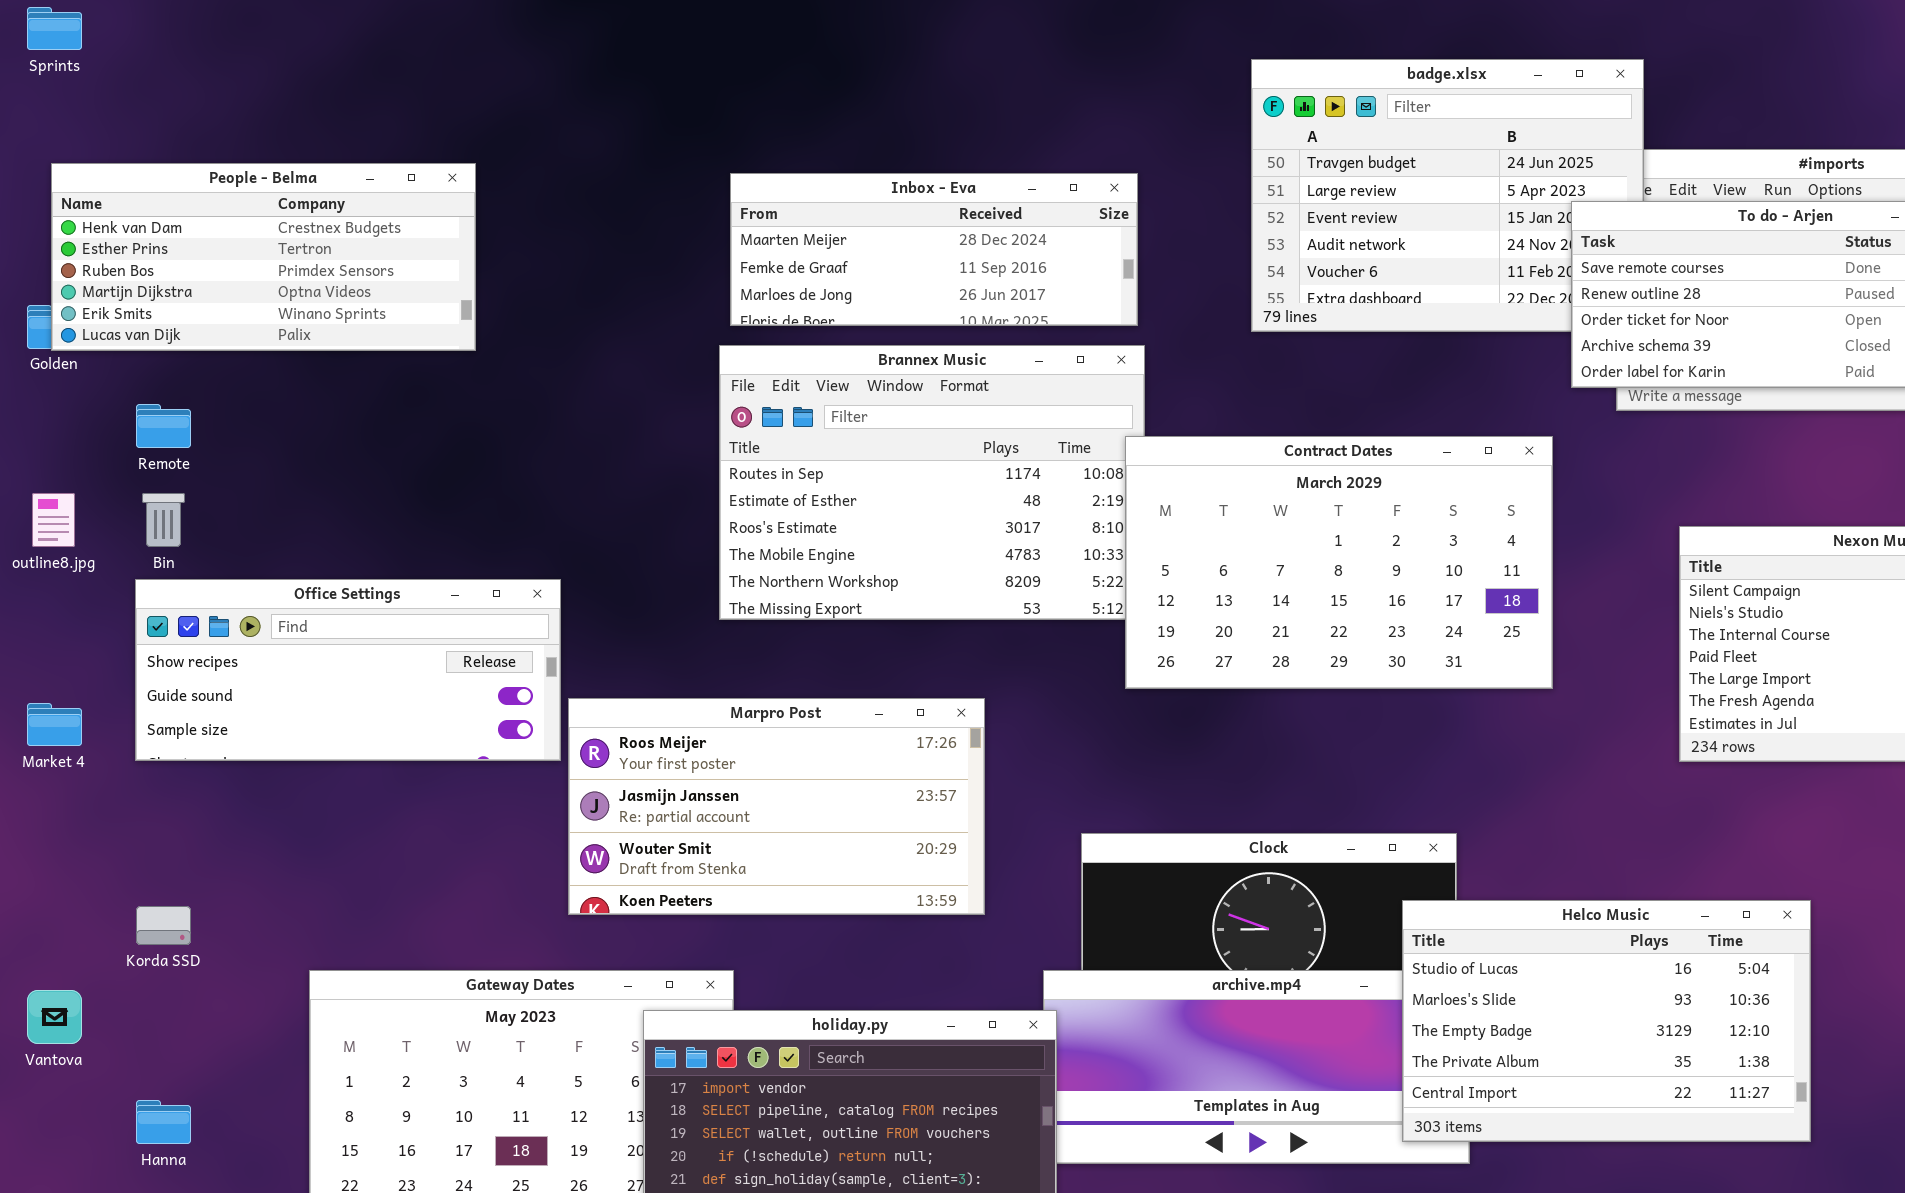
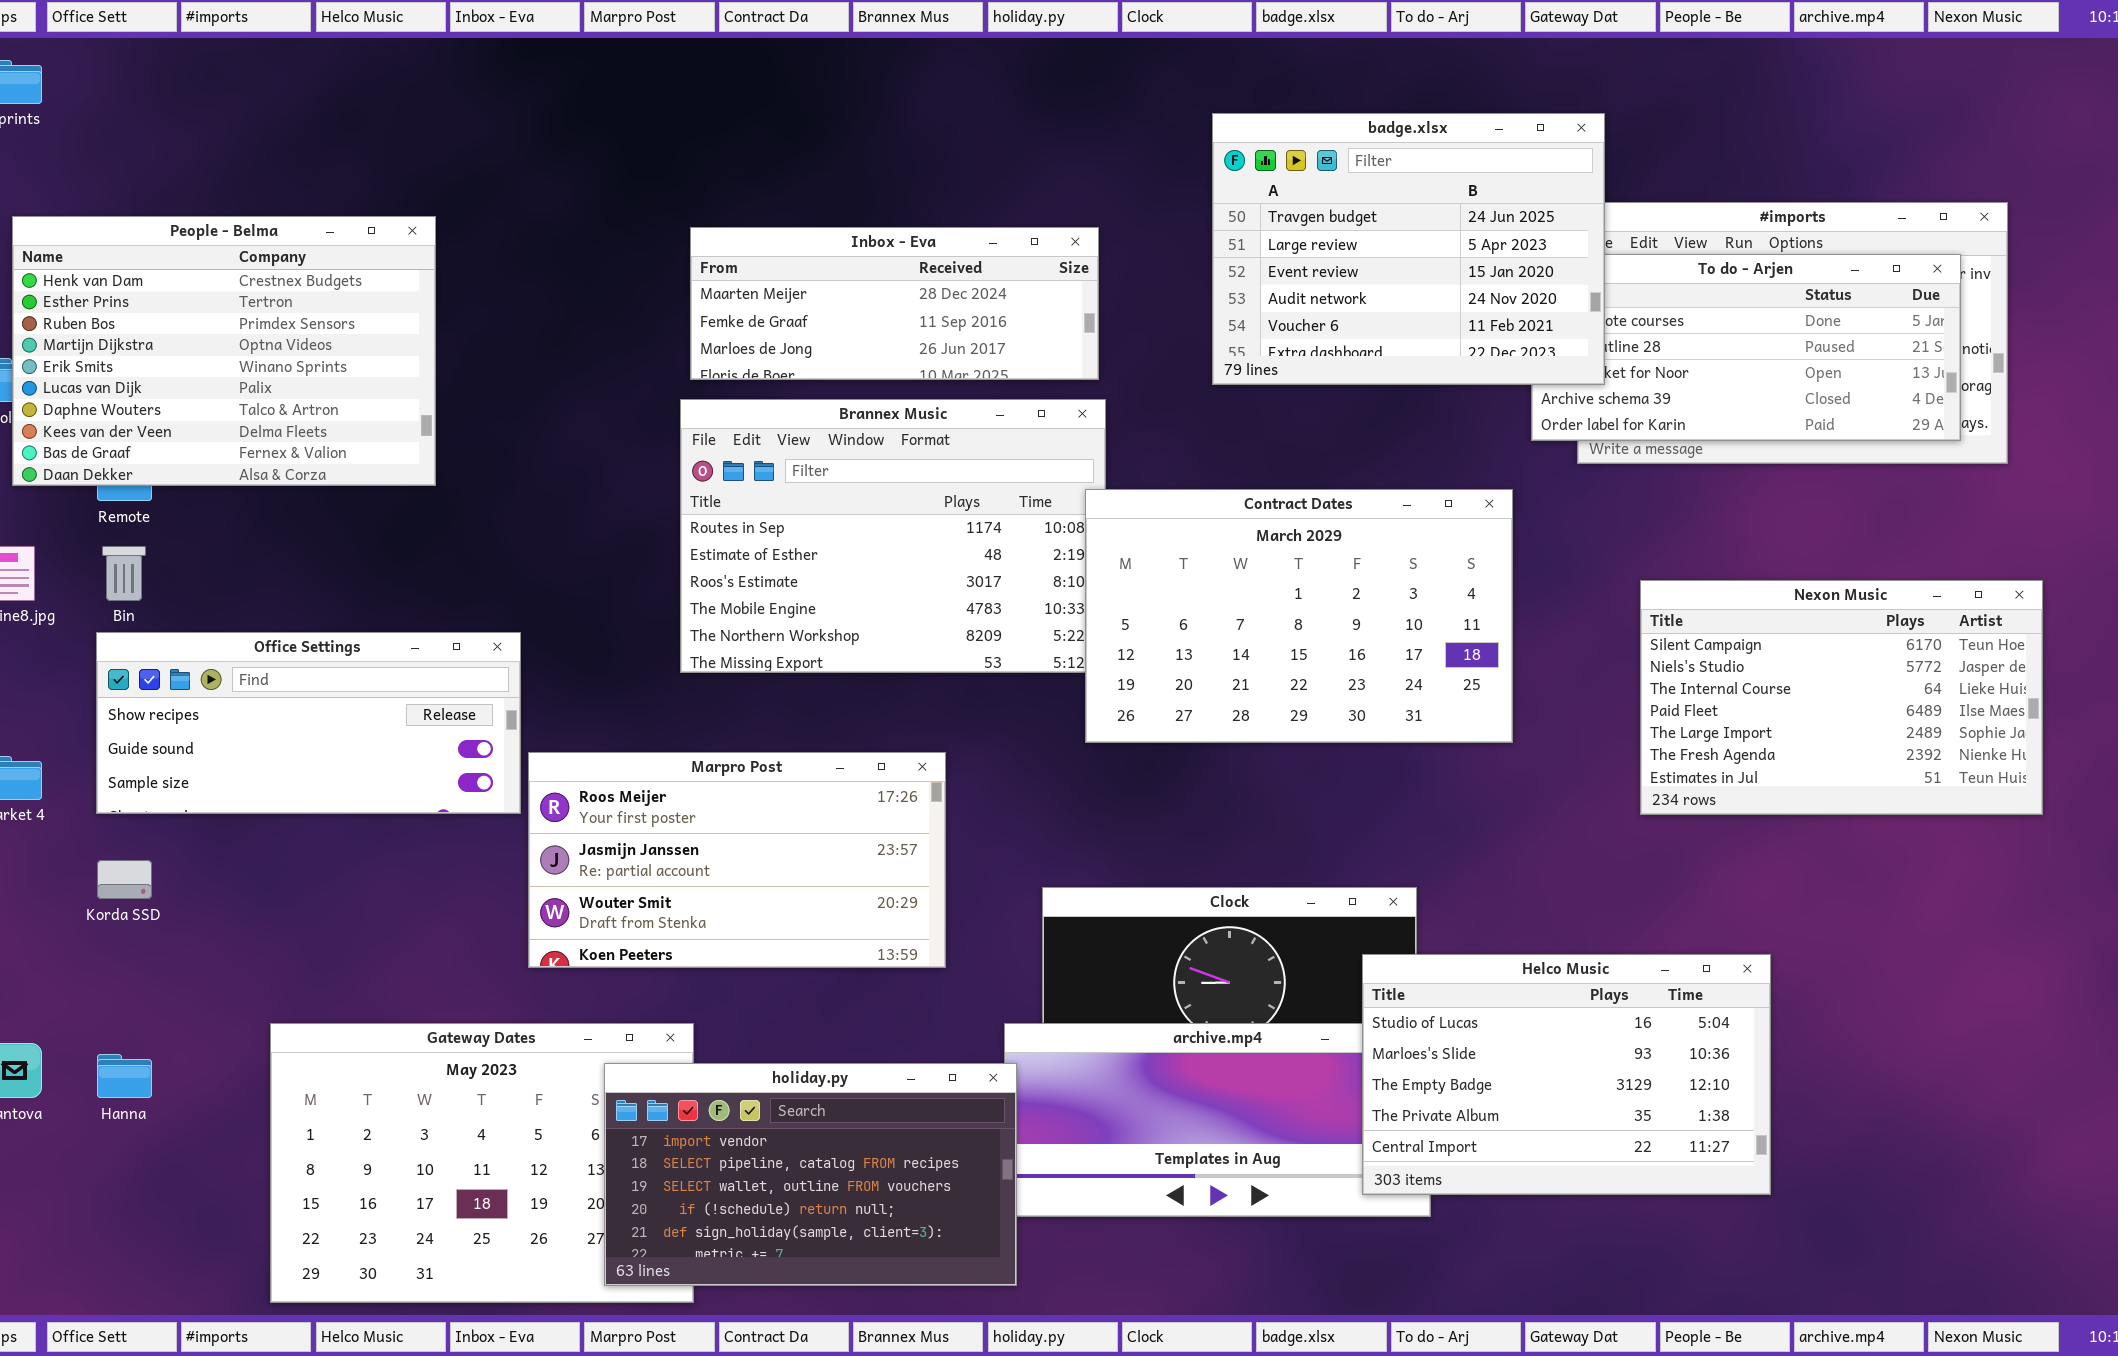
badge.xlsx: [1251,59,1644,332] -> [1212,113,1605,385], raised
People - Belma: [51,163,476,351] -> [12,216,436,486], resized
Korda SSD: [136,906,191,945] -> [97,860,152,899], moved
Hanna: [136,1100,191,1144] -> [97,1054,152,1098], moved

